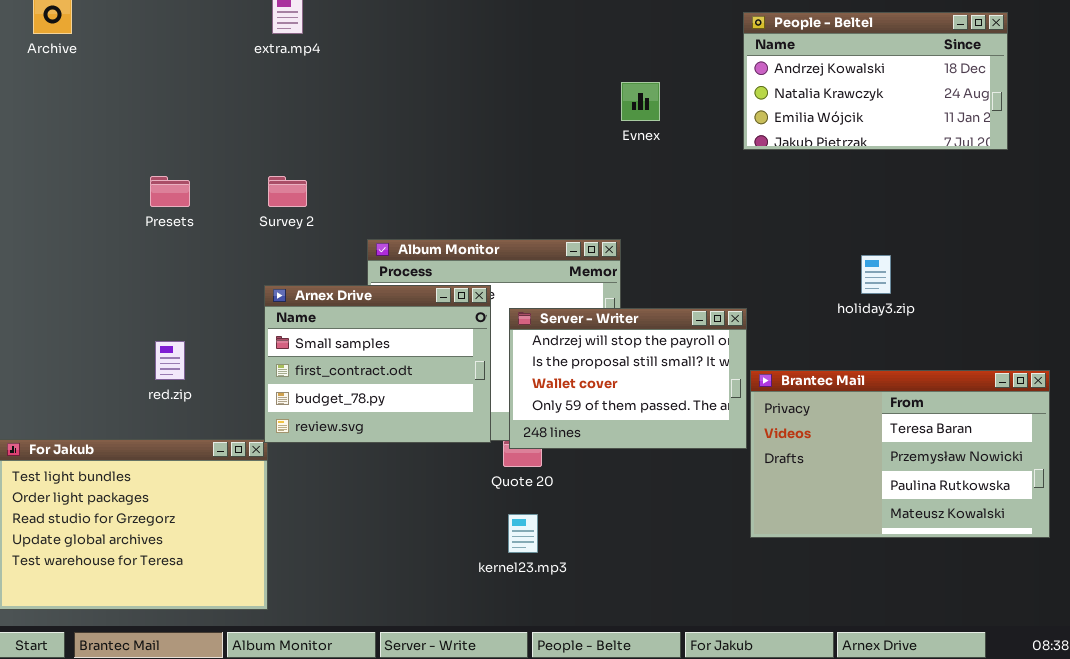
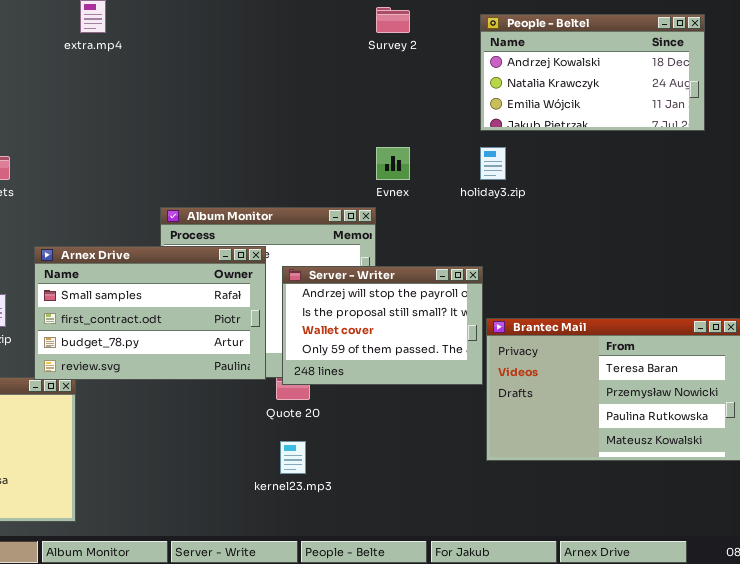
Evnex: [621,82,660,121] -> [376,147,410,180], moved
Survey 2: [268,176,307,207] -> [376,7,410,33], moved
holiday3.zip: [861,255,891,294] -> [480,147,506,180], moved
Arnex Drive: [264,285,491,443] -> [34,246,266,380], resized

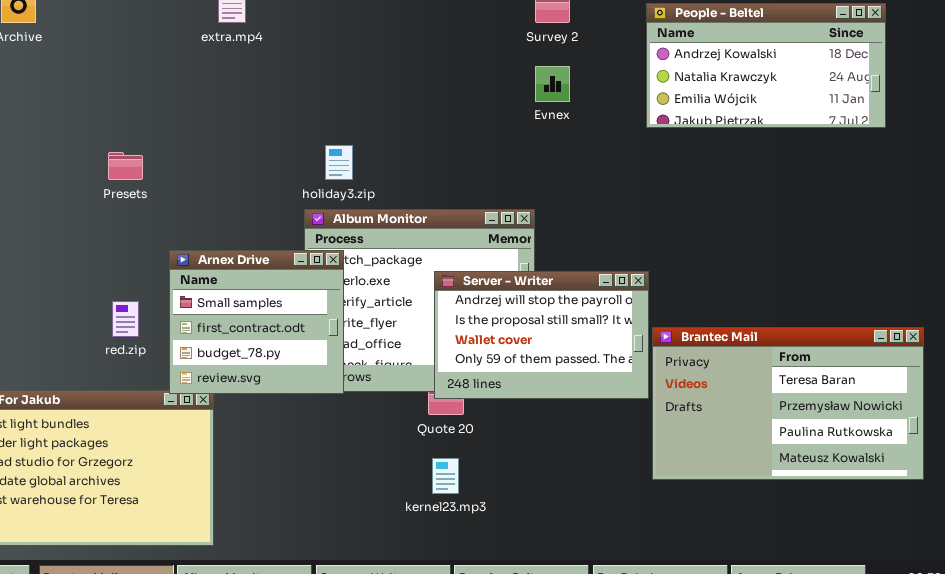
Evnex: [376,147,410,180] -> [535,66,570,102], moved
holiday3.zip: [480,147,506,180] -> [325,145,353,180], moved
Arnex Drive: [34,246,266,380] -> [169,250,344,394], resized

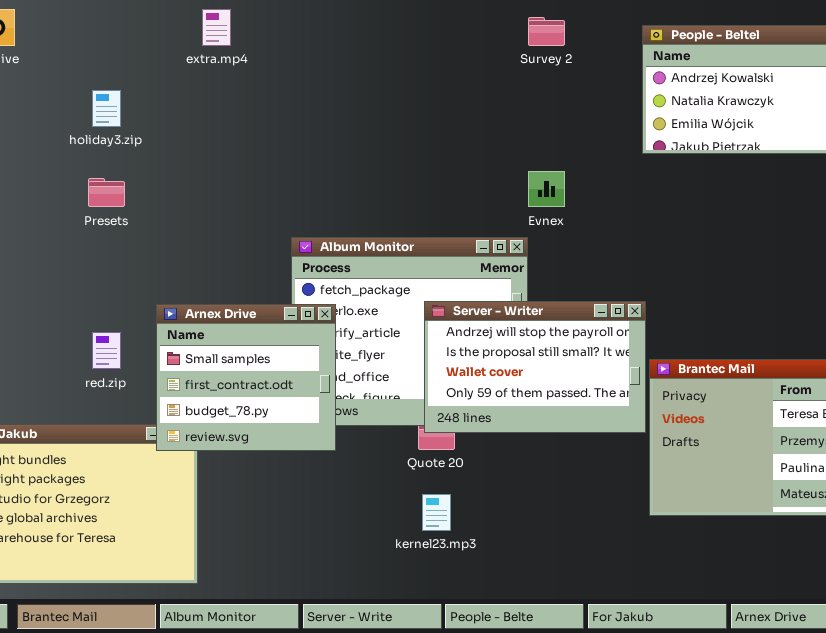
Evnex: [535,66,570,102] -> [528,171,565,207], moved
holiday3.zip: [325,145,353,180] -> [92,90,121,127], moved
Arnex Drive: [169,250,344,394] -> [156,304,336,451], moved

